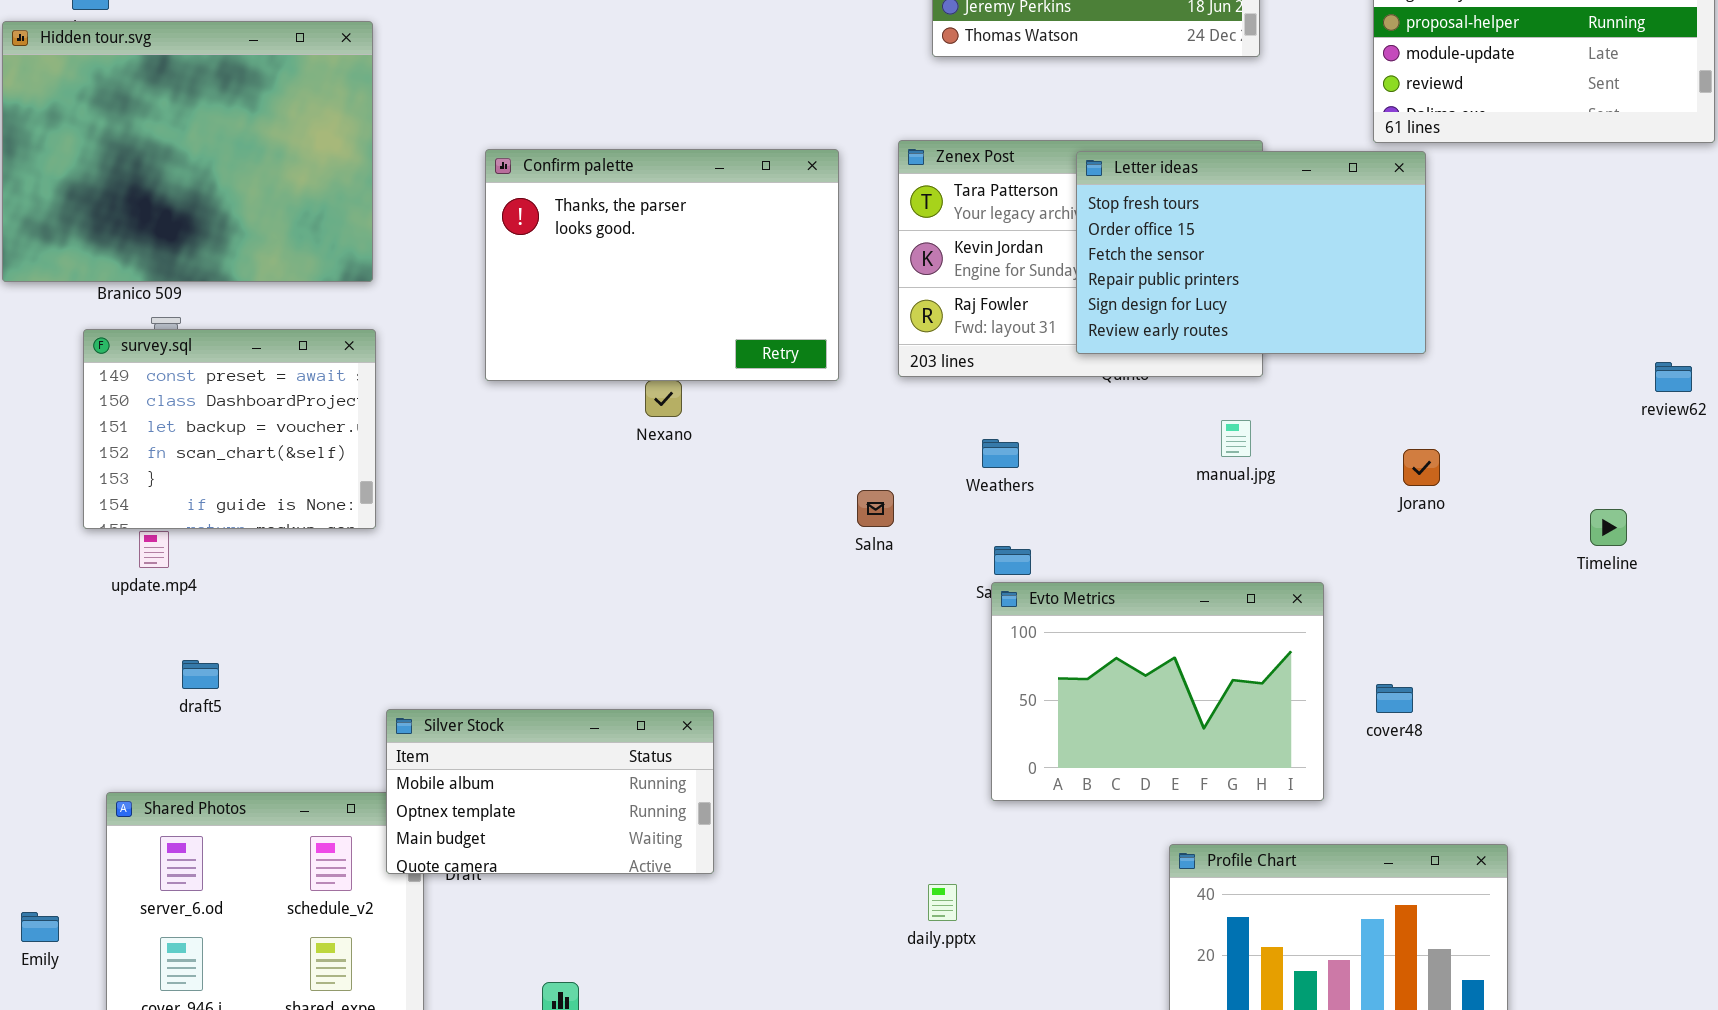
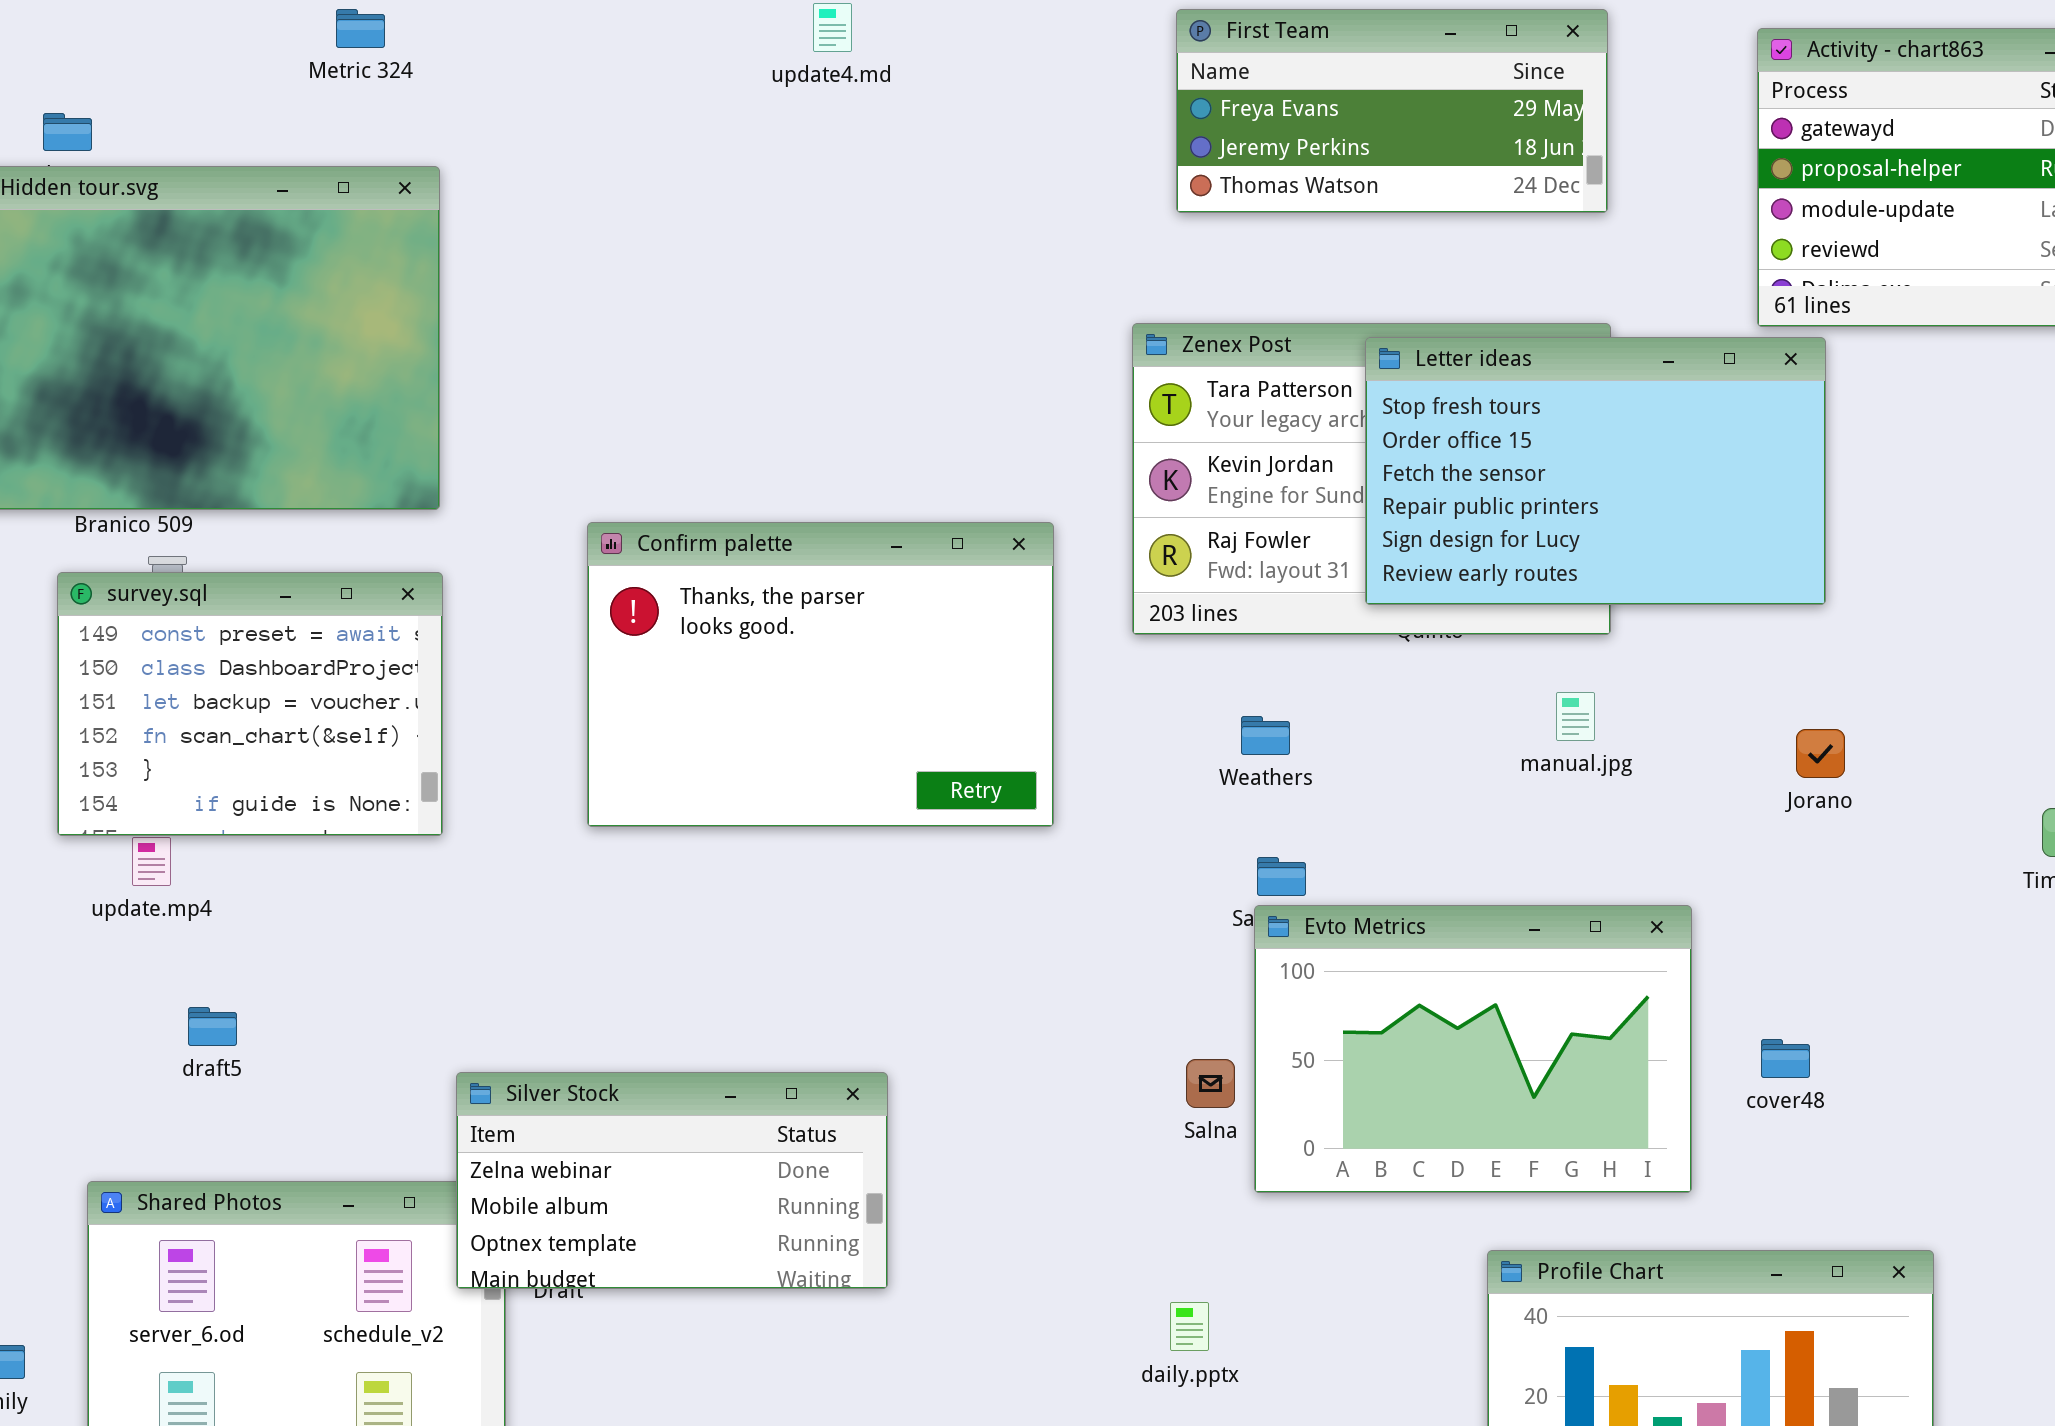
Confirm palette: [485,149,839,381] -> [587,522,1054,827], moved
Salna: [857,490,894,527] -> [1186,1059,1235,1108], moved
Silver Stock: [386,709,714,874] -> [456,1072,888,1289], scrolled up 1 row

